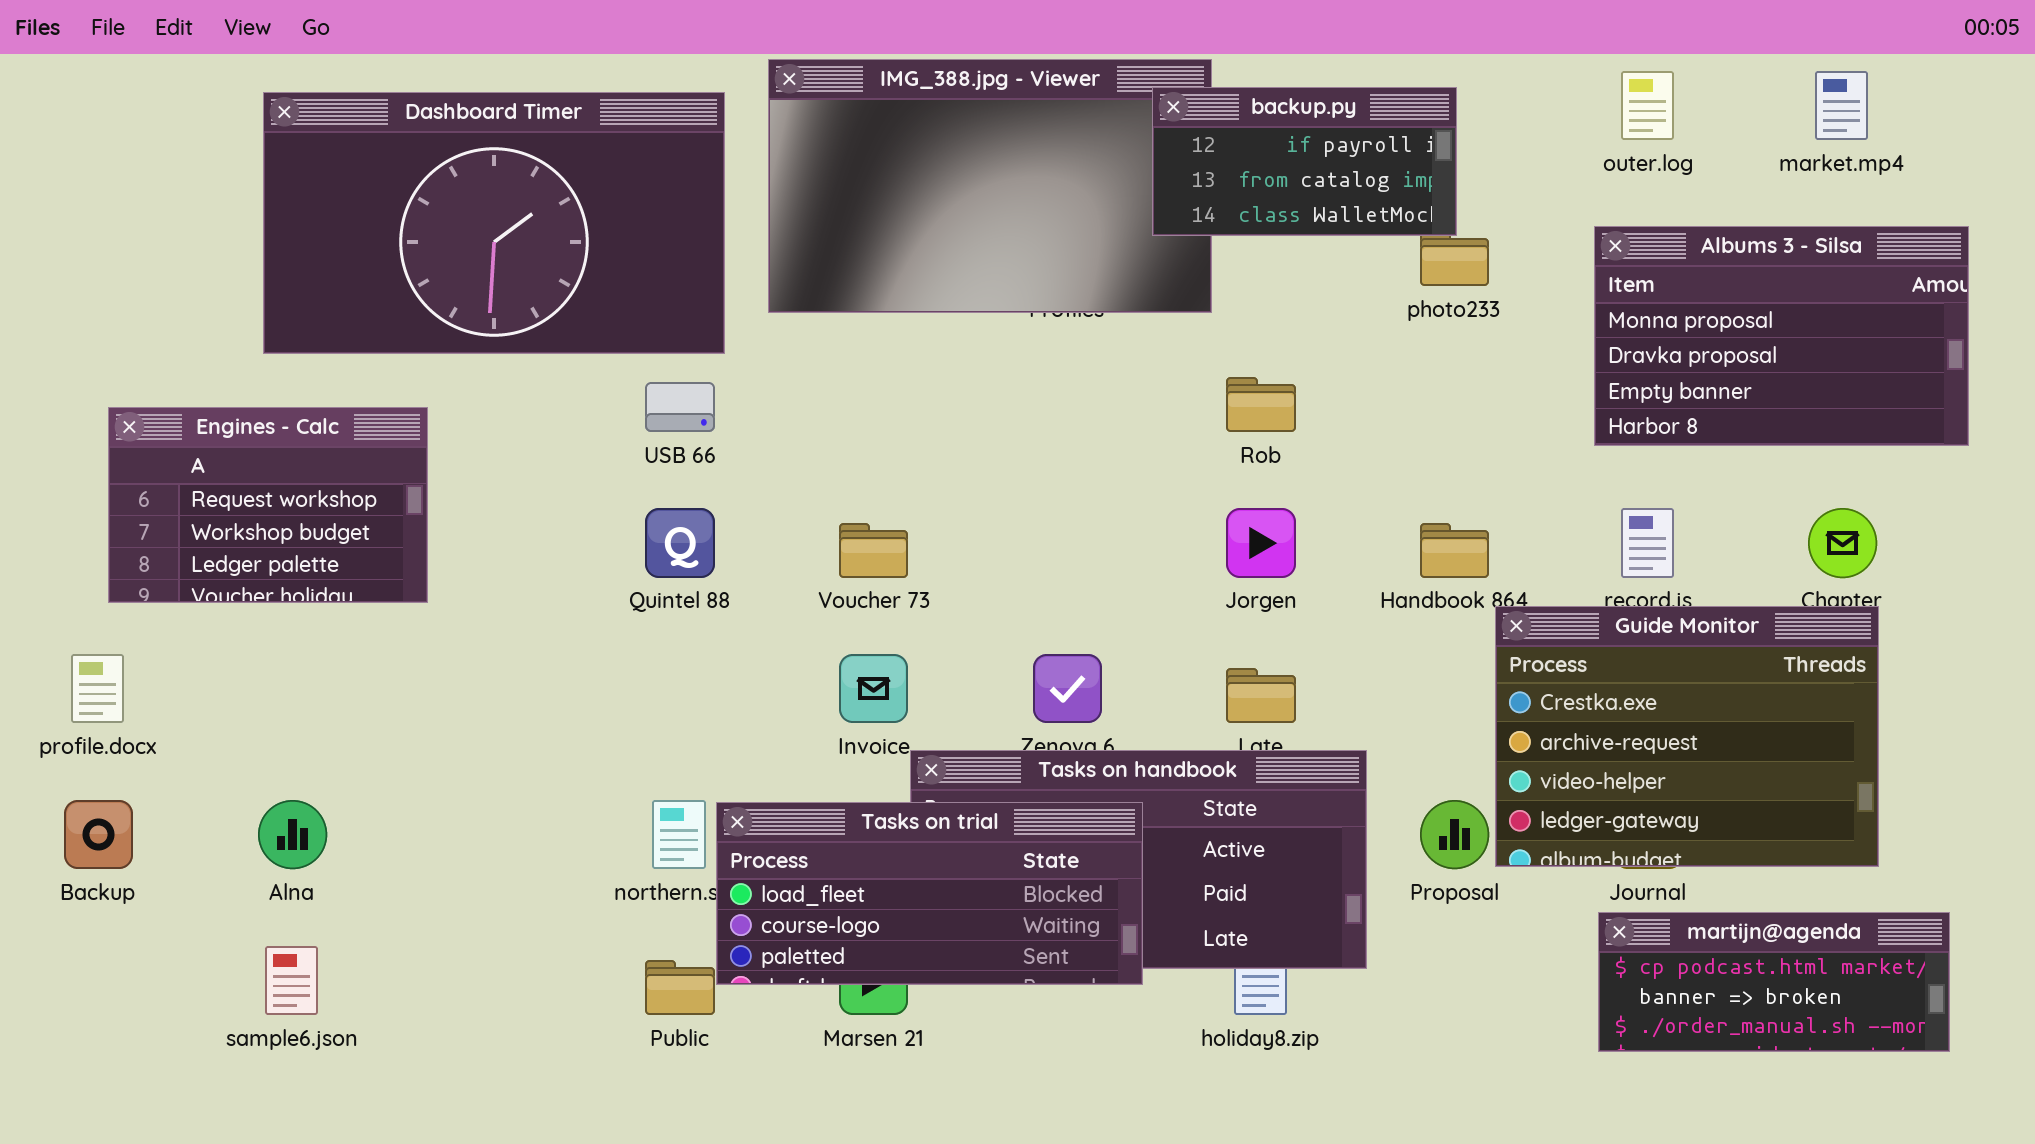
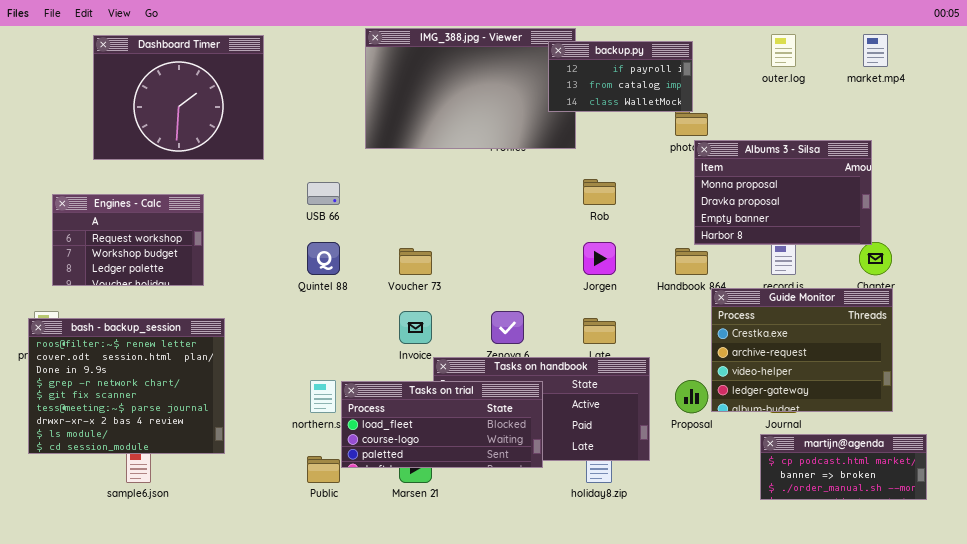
Dashboard Timer: [263,92,725,354] -> [93,35,264,160], moved, resized
Albums 3 - Silsa: [1594,226,1969,446] -> [694,140,872,245], moved
bash - backup_session: none -> [28,318,225,454], opened

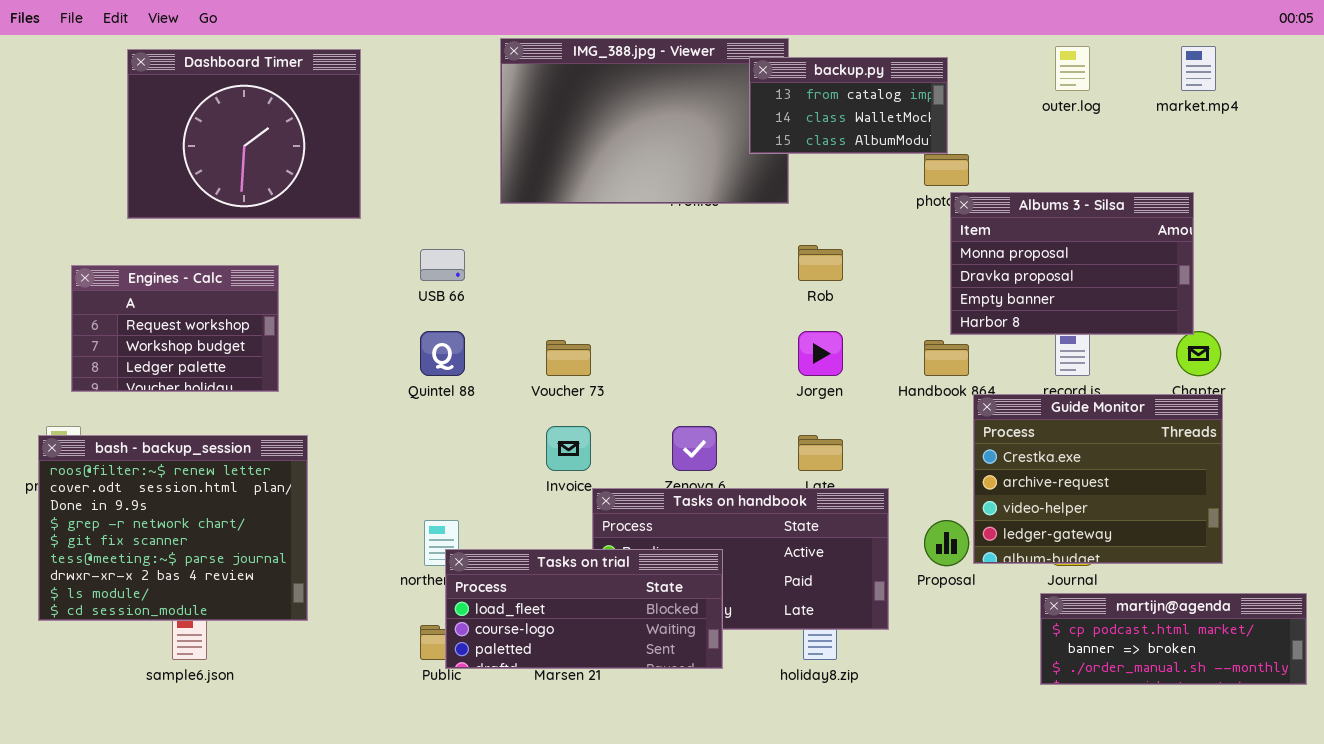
backup.py: [548,41,693,112] -> [749,57,948,154], scrolled down 1 row
Tasks on trial: [341,381,543,468] -> [445,549,723,669], moved
martijn@agenda: [760,434,927,500] -> [1040,593,1307,685], resized

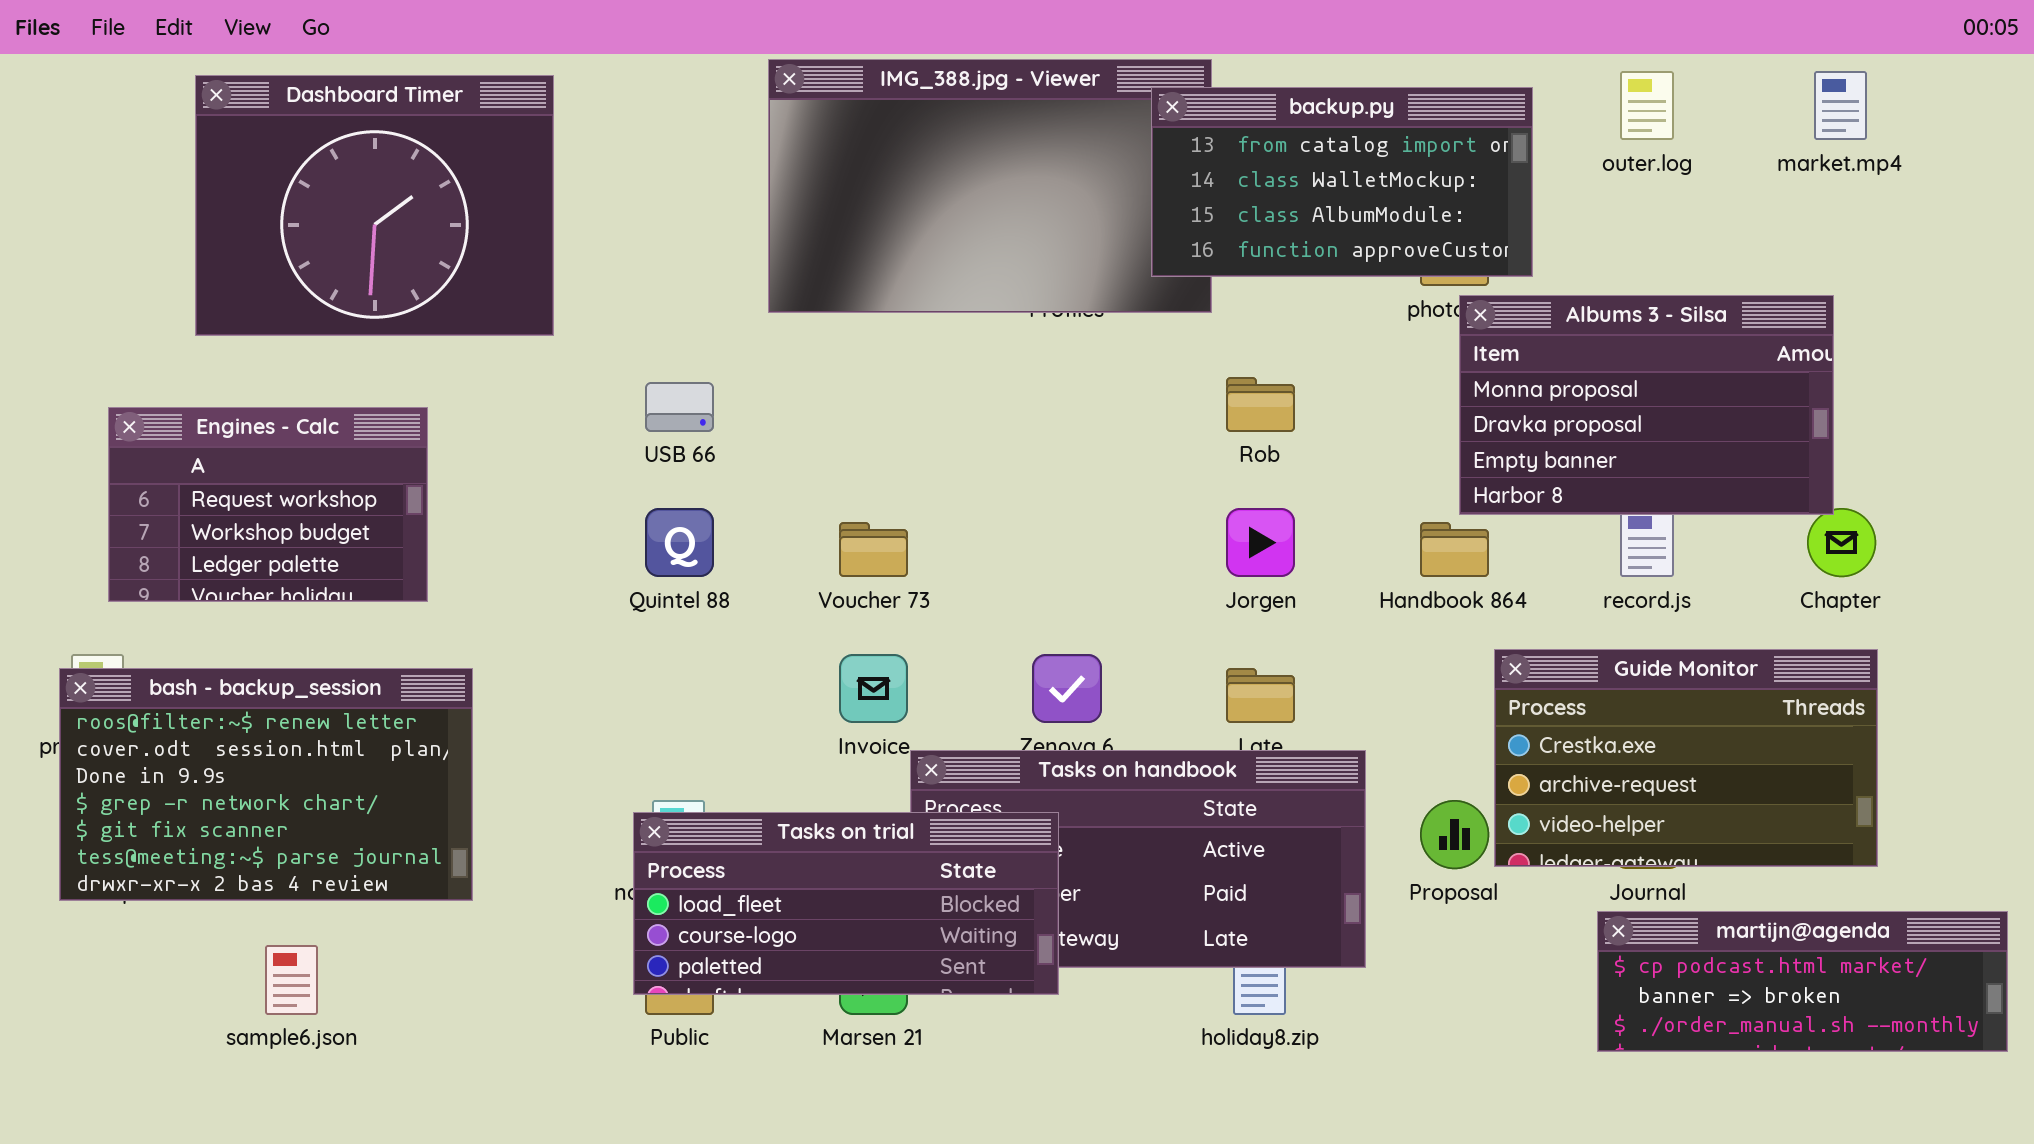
backup.py: [749,57,948,154] -> [1151,87,1533,277], resized
Guide Monitor: [973,394,1223,564] -> [1494,649,1878,867], resized
bash - backup_session: [38,435,308,621] -> [59,668,473,901], resized
Tasks on trial: [445,549,723,669] -> [633,812,1059,995], moved

